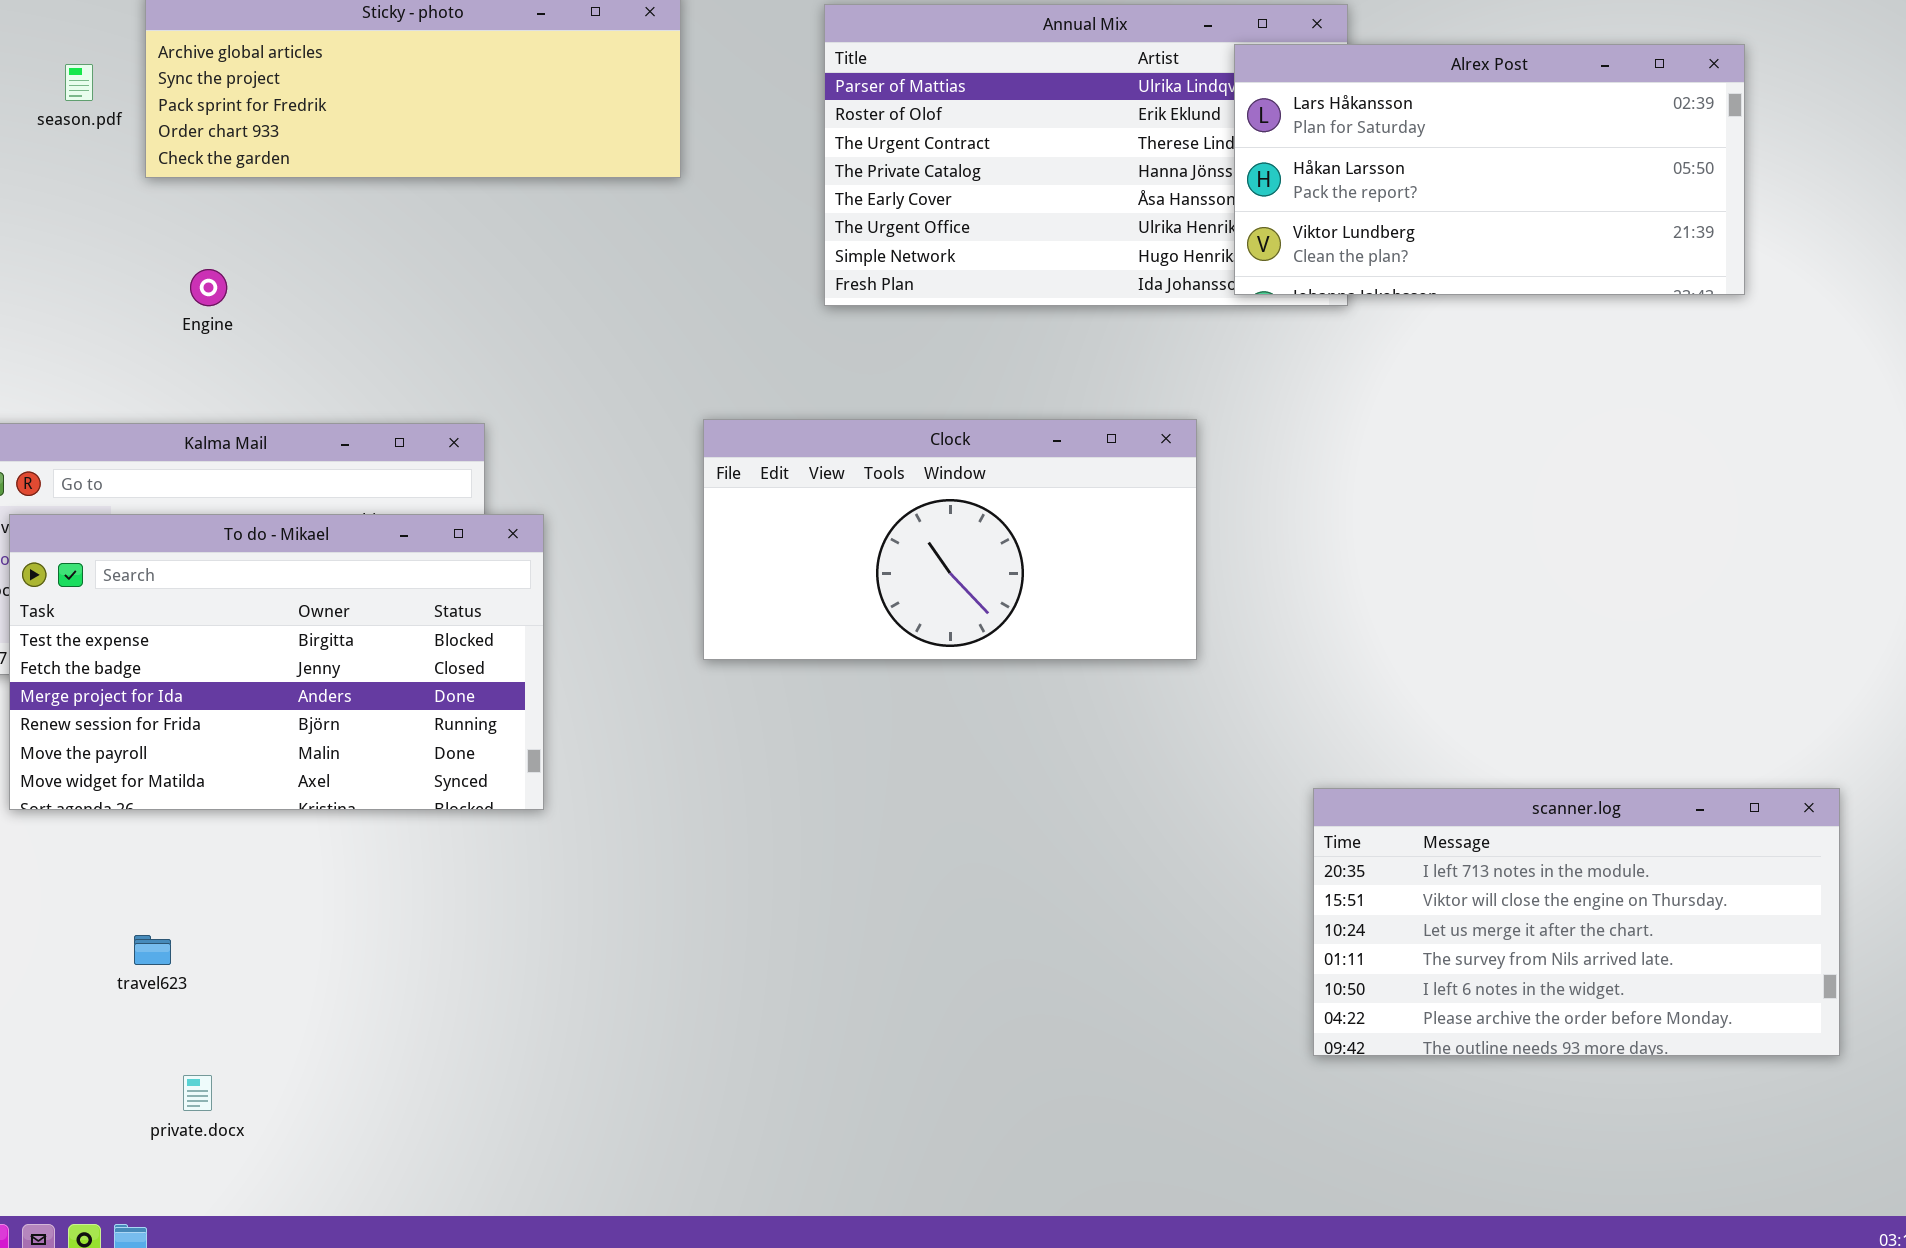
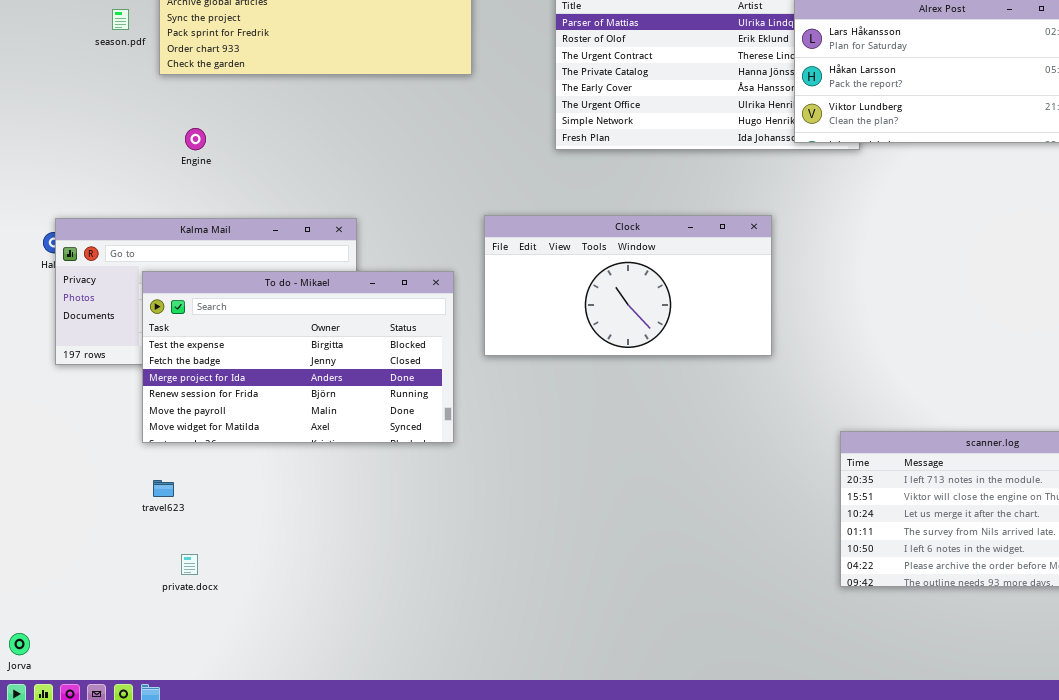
To do - Mikael: [9,514,544,810] -> [142,271,454,443], moved
travel623: [134,935,171,965] -> [153,480,174,497], moved
private.docx: [183,1075,212,1111] -> [181,554,198,575], moved

